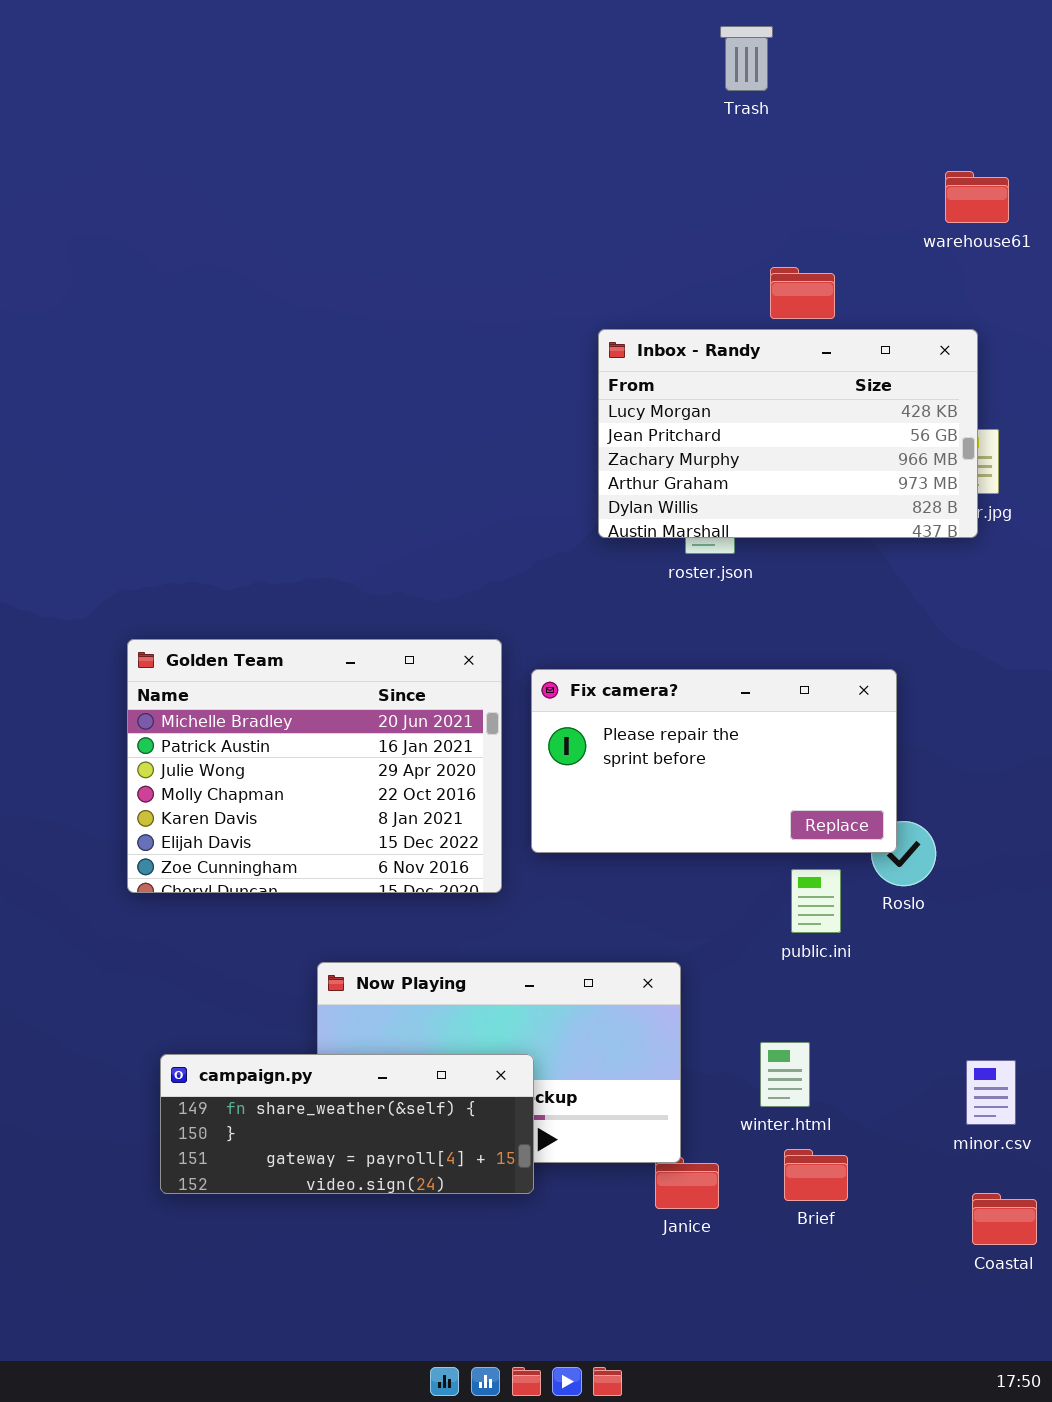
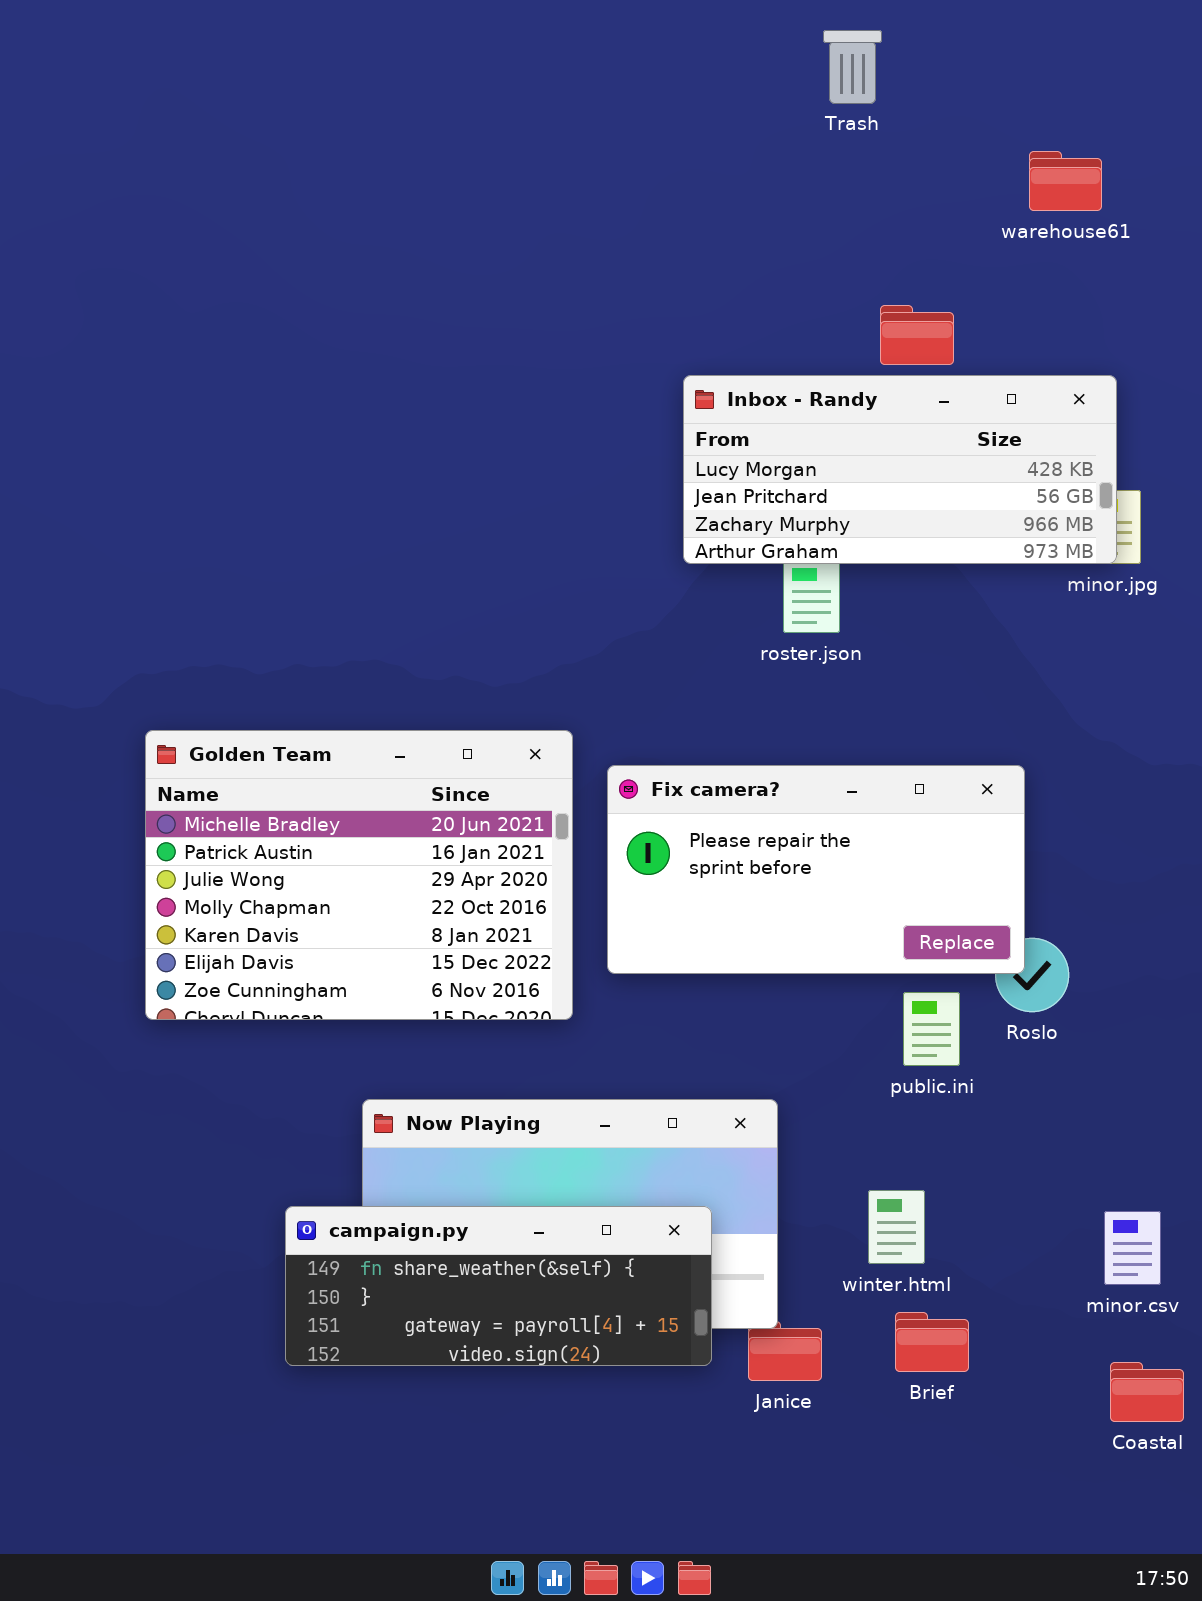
warehouse61: [945,171,1009,223] -> [1029,151,1102,211], moved
Inbox - Randy: [598,329,978,538] -> [683,375,1117,564], resized
campaign.py: [160,1054,534,1194] -> [285,1206,712,1366], moved

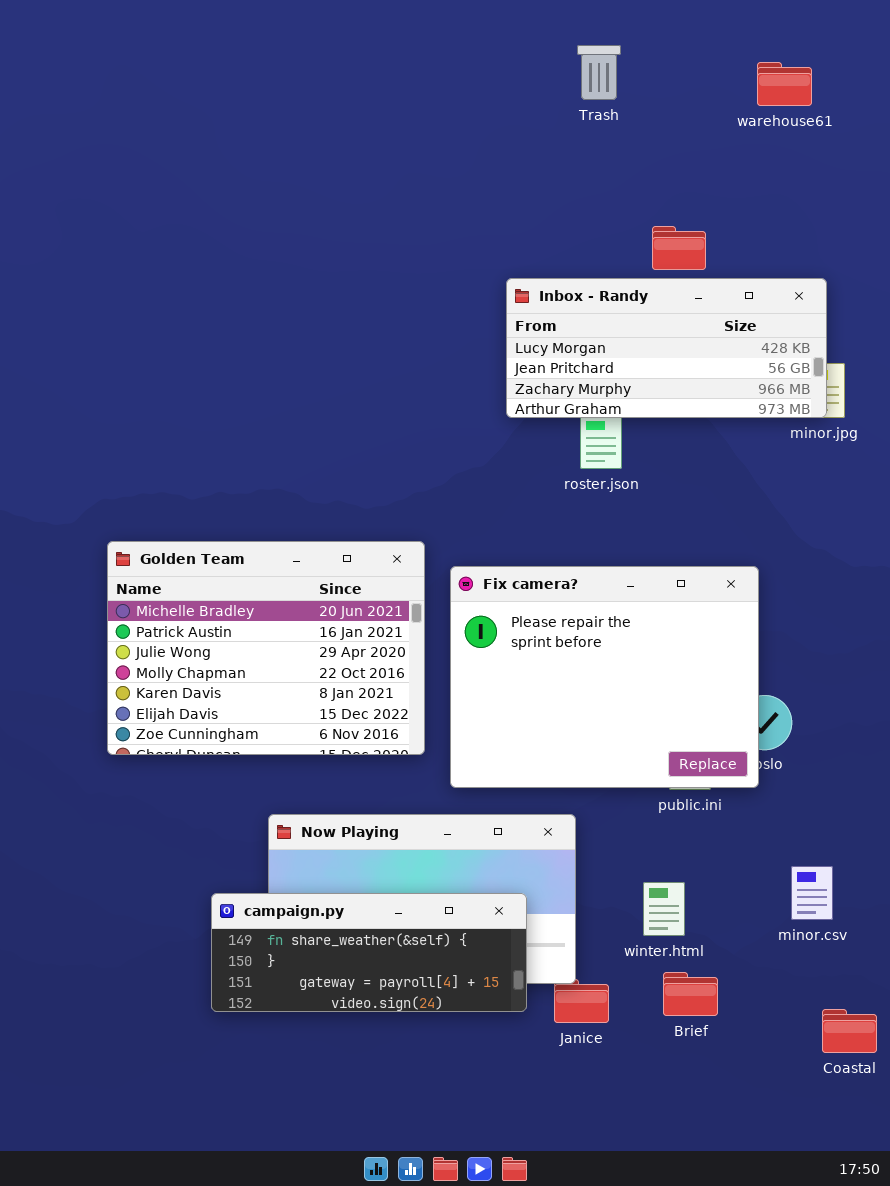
Trash: [823,30,882,104] -> [577,45,621,100], moved
warehouse61: [1029,151,1102,211] -> [757,62,812,106], moved
Fix camera?: [607,765,1025,974] -> [450,566,759,788], resized
minor.csv: [1104,1211,1161,1285] -> [791,866,833,920], moved

